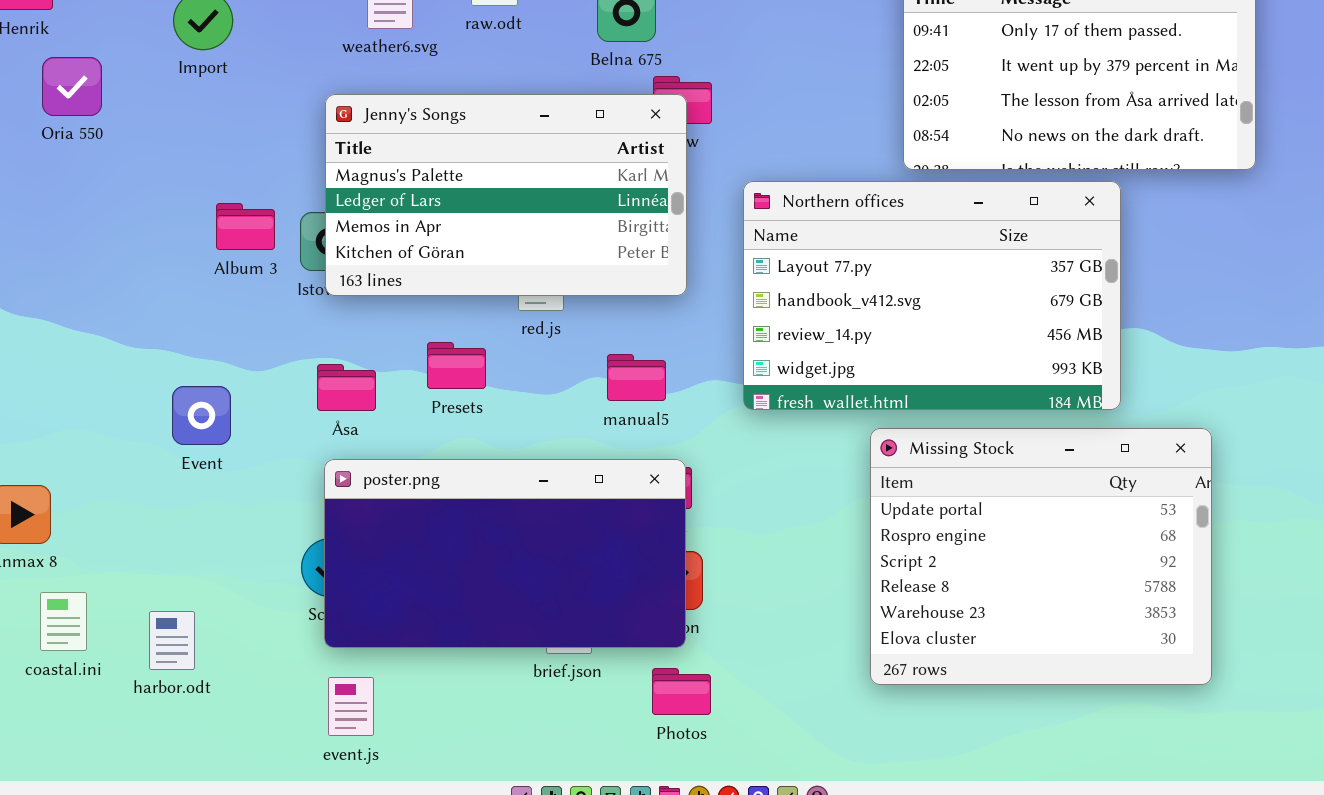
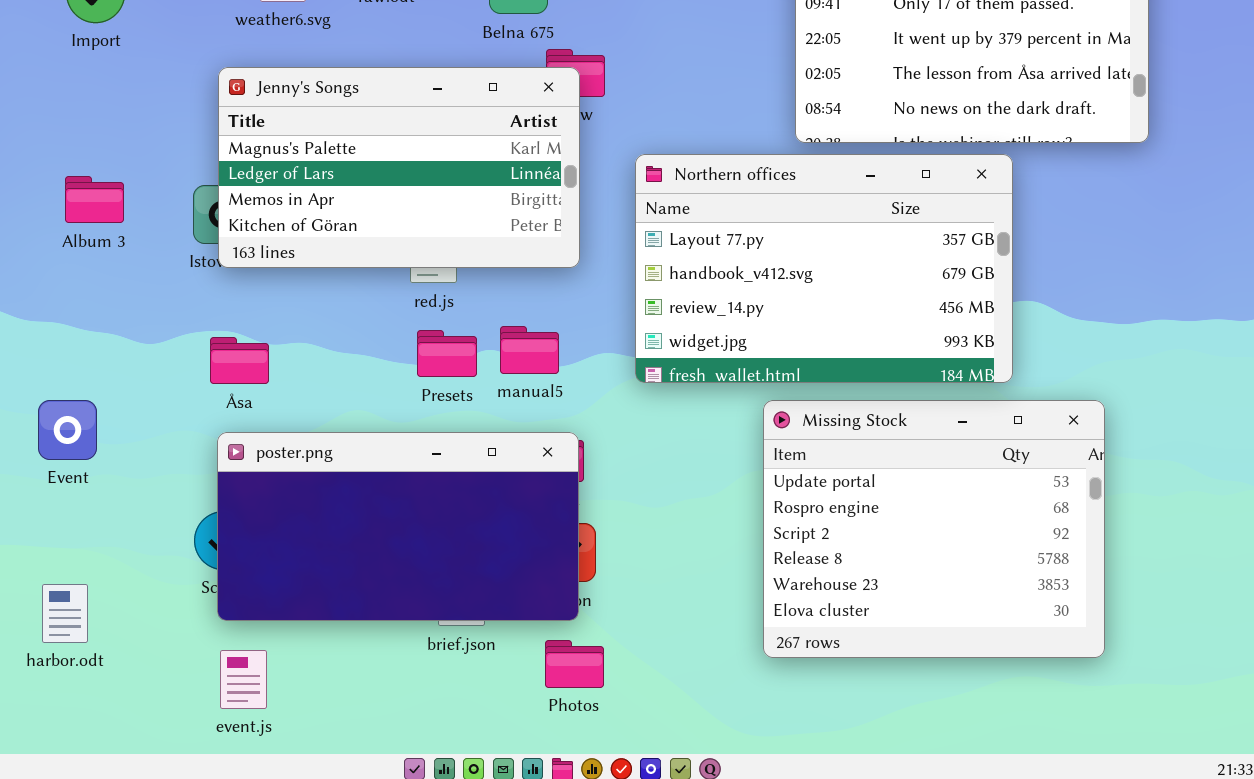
Album 3: [216,203,275,250] -> [65,176,124,223], moved
Presets: [427,342,486,389] -> [417,330,477,377], moved
Event: [172,386,231,445] -> [38,400,97,460], moved

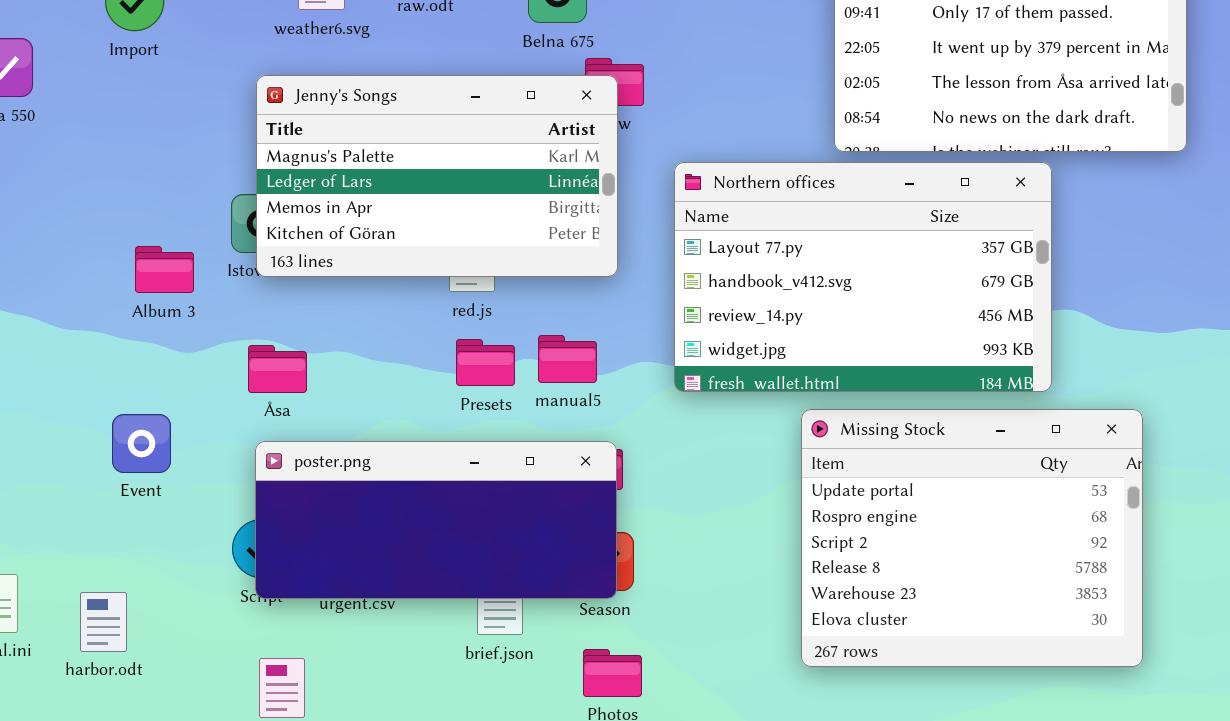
Album 3: [65,176,124,223] -> [135,246,194,293], moved
Event: [38,400,97,460] -> [112,414,171,473], moved
poster.png: [217,432,579,621] -> [255,441,617,599], resized

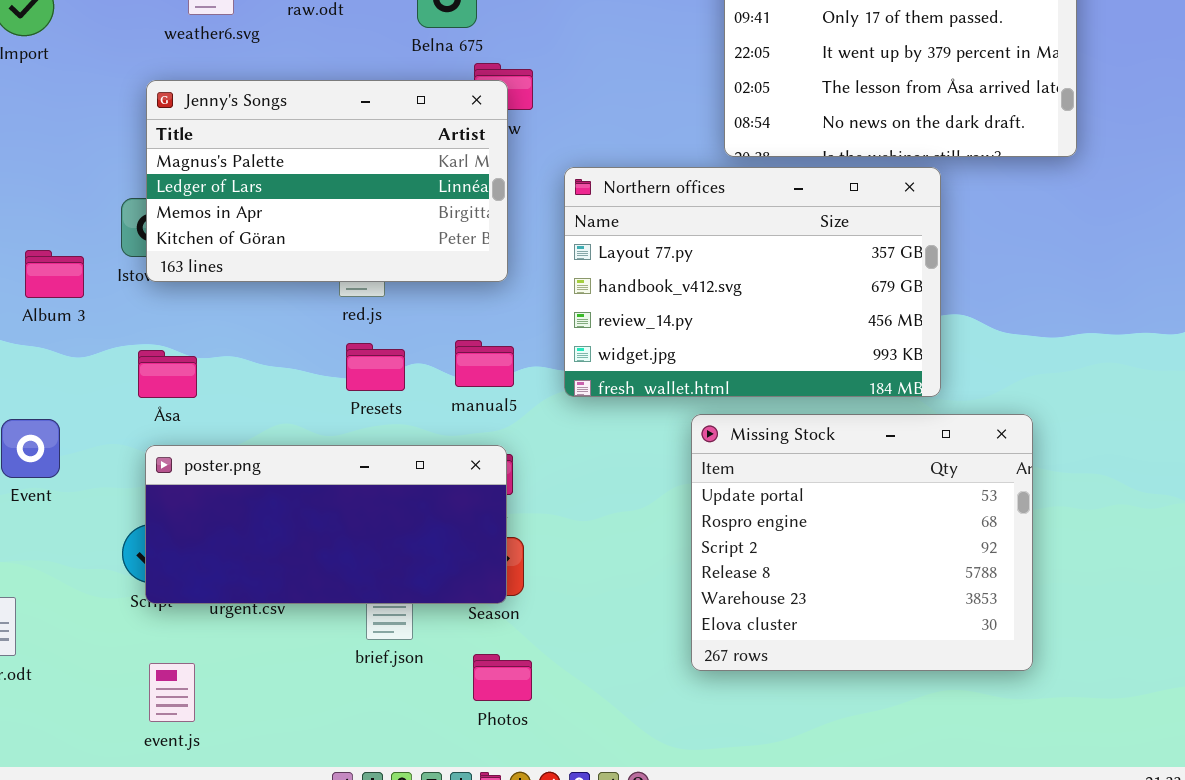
manual5: [538,335,597,383] -> [455,340,514,387], moved

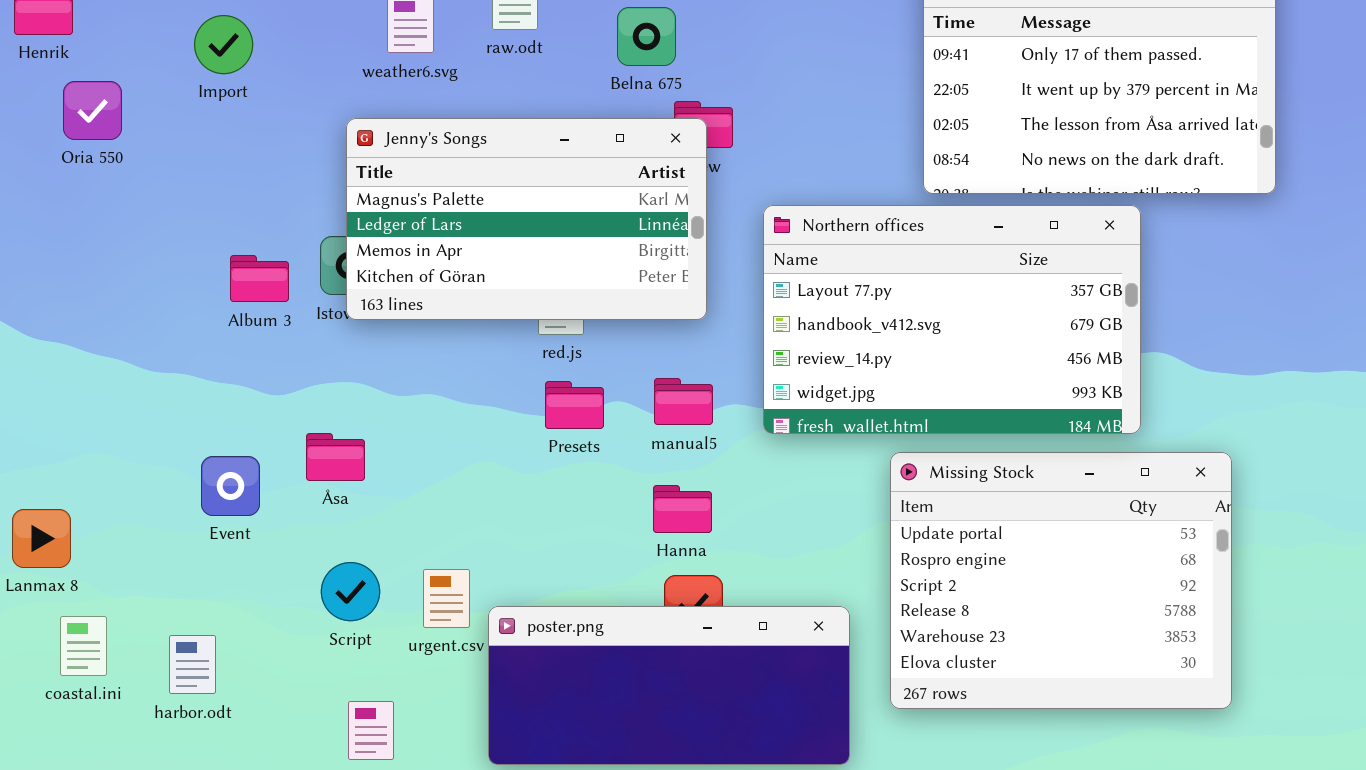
Album 3: [25,250,84,298] -> [230,255,289,302], moved
Åsa: [138,350,197,398] -> [306,433,365,481], moved
poster.png: [145,445,507,604] -> [488,606,850,765], moved

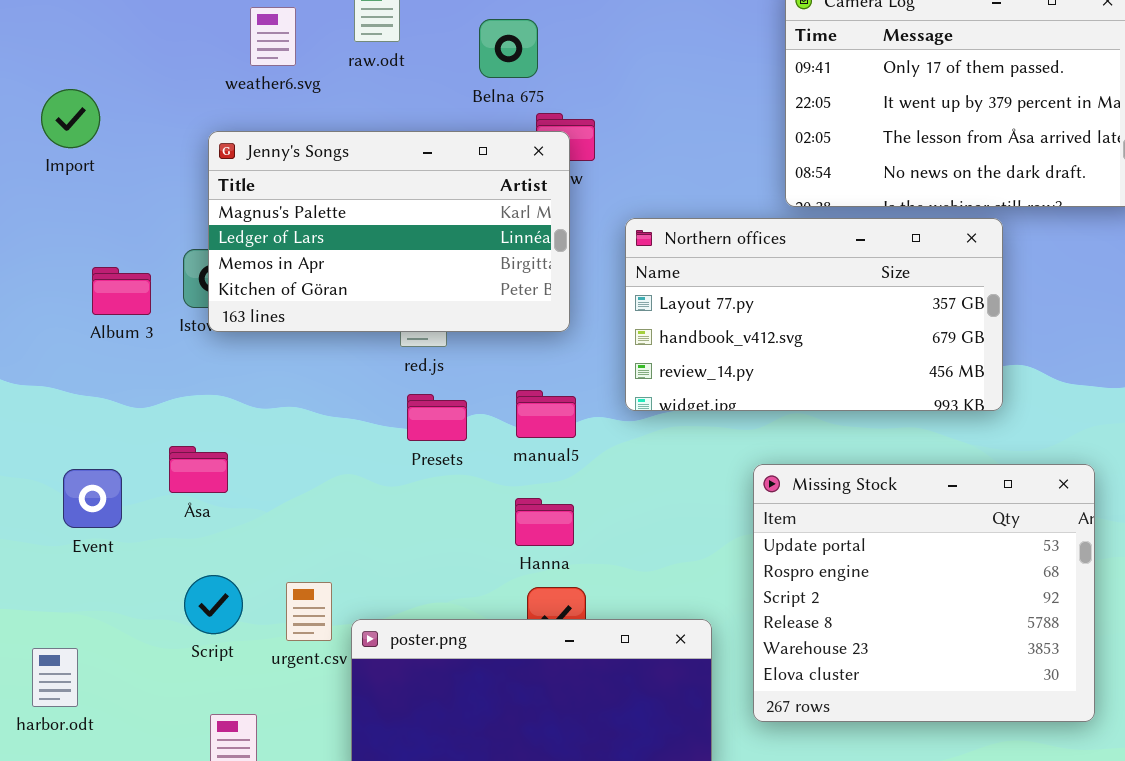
Import: [194,15,253,74] -> [41,89,100,148], moved
Northern offices: [763,205,1141,434] -> [625,218,1003,411], resized

